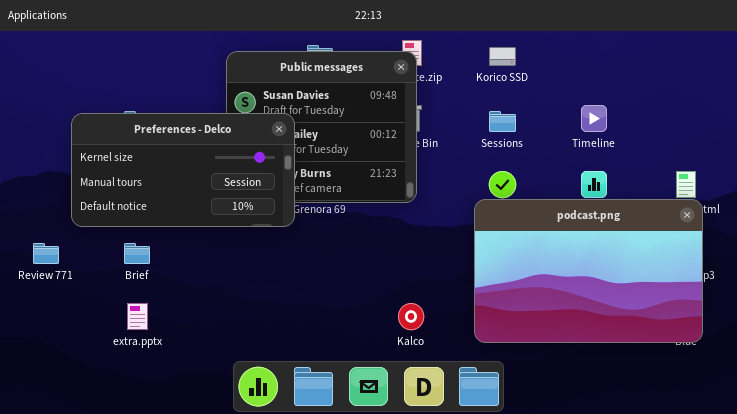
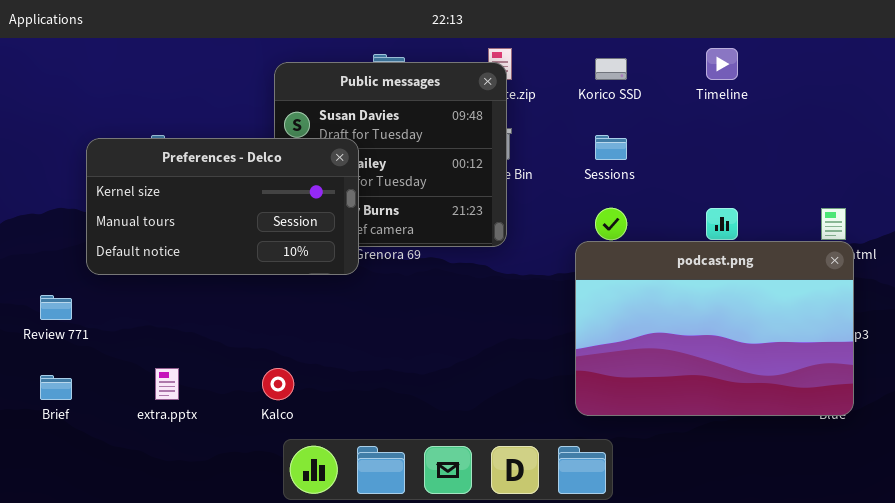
Timeline: [581,105,607,132] -> [706,48,738,80], moved
Brief: [124,243,150,264] -> [40,375,72,400], moved
Kalco: [398,303,424,330] -> [262,368,294,400], moved

